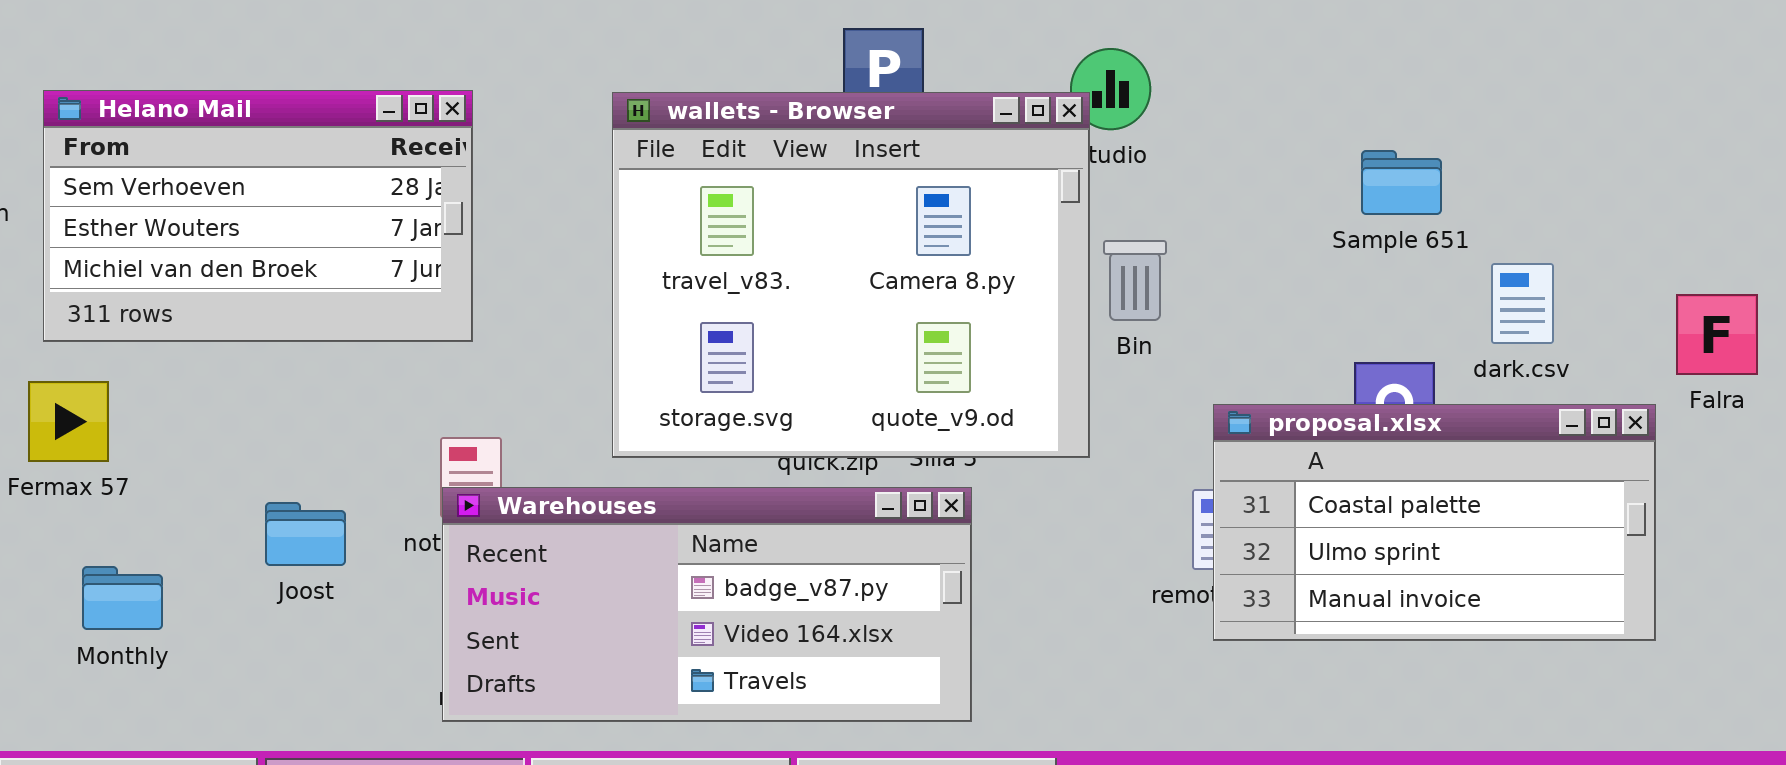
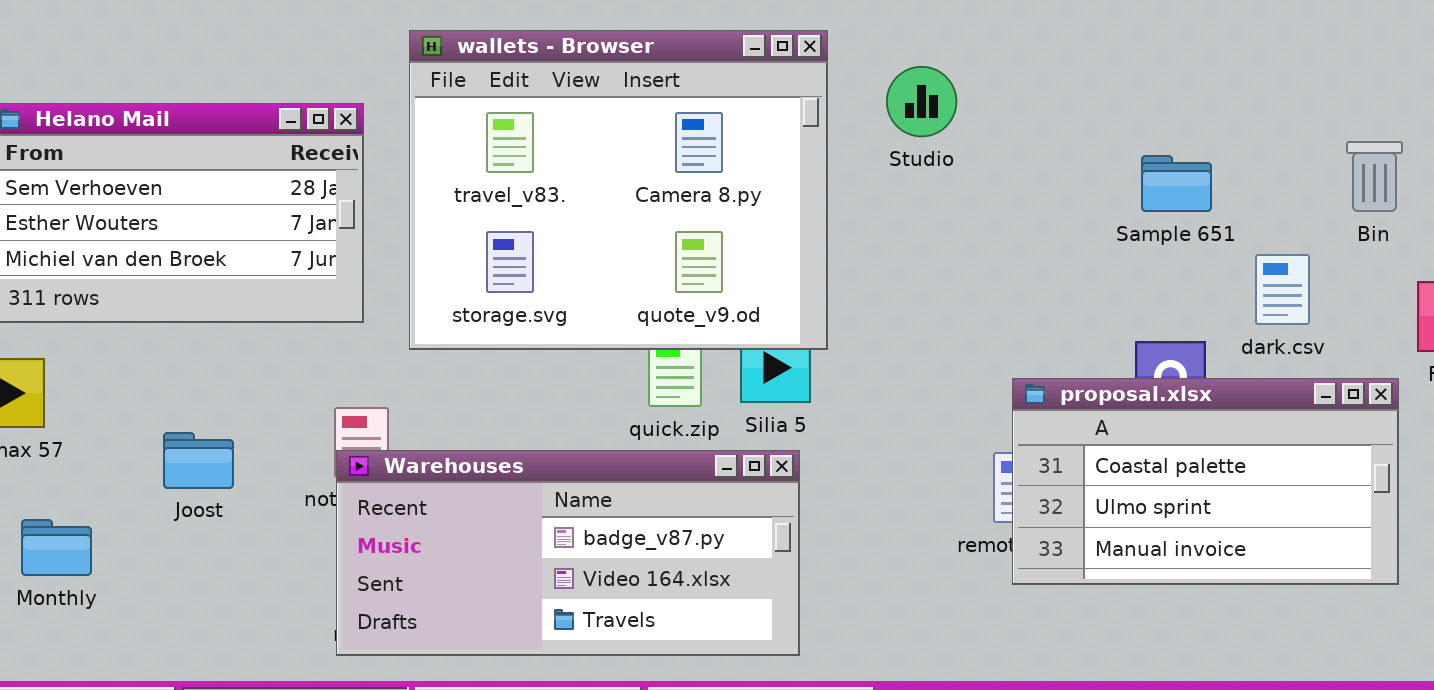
wallets - Browser: [612,92,1090,458] -> [409,30,828,350], moved
Bin: [1103,240,1167,321] -> [1346,141,1403,212], moved
Joost: [265,502,346,566] -> [163,432,234,489], moved

